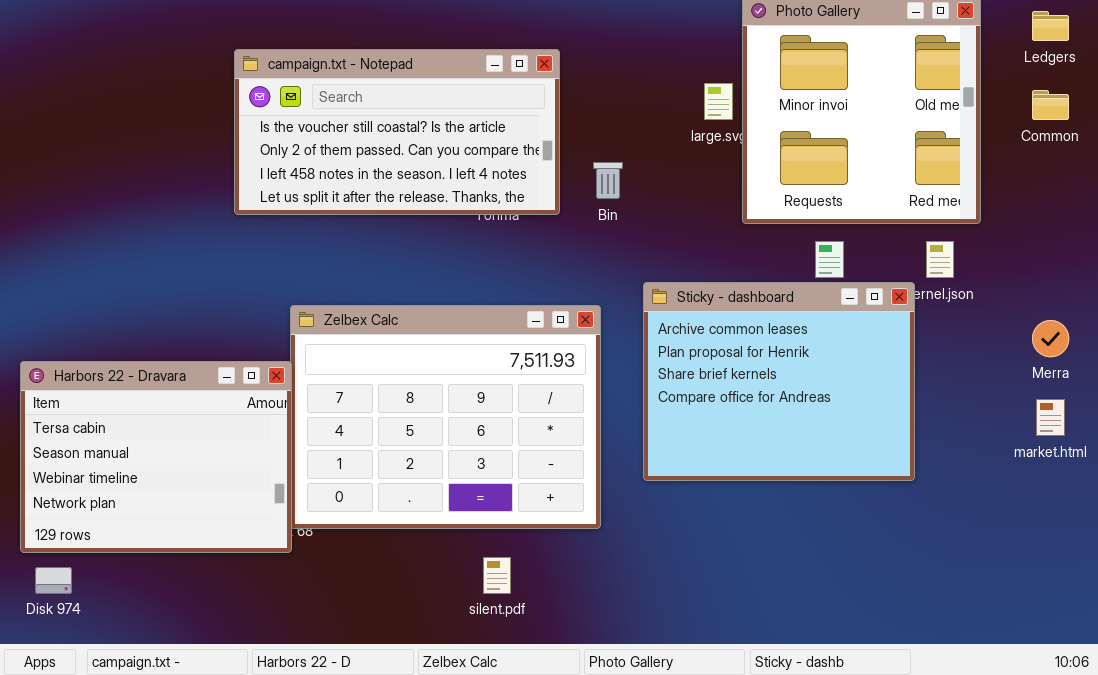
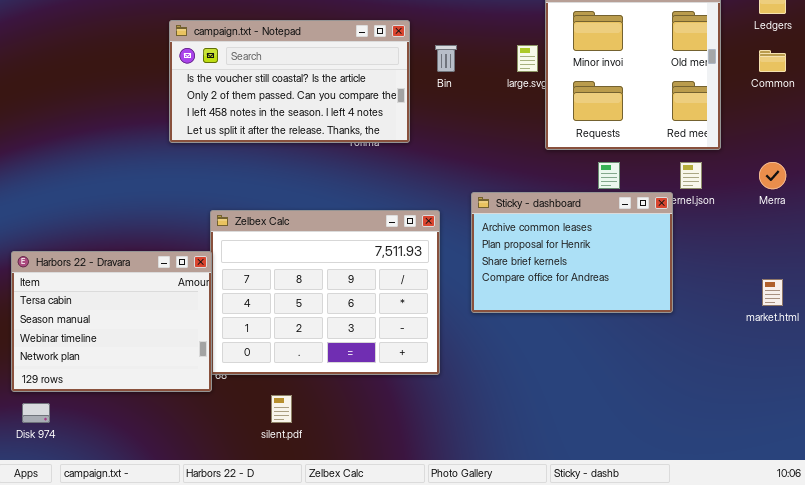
Bin: [593,162,623,199] -> [435,45,457,72], moved
Sticky - dashboard: [643,282,915,481] -> [471,192,673,313], resized
Merra: [1032,320,1069,357] -> [759,162,786,189], moved
silent.pdf: [483,557,511,594] -> [271,395,292,423], moved

